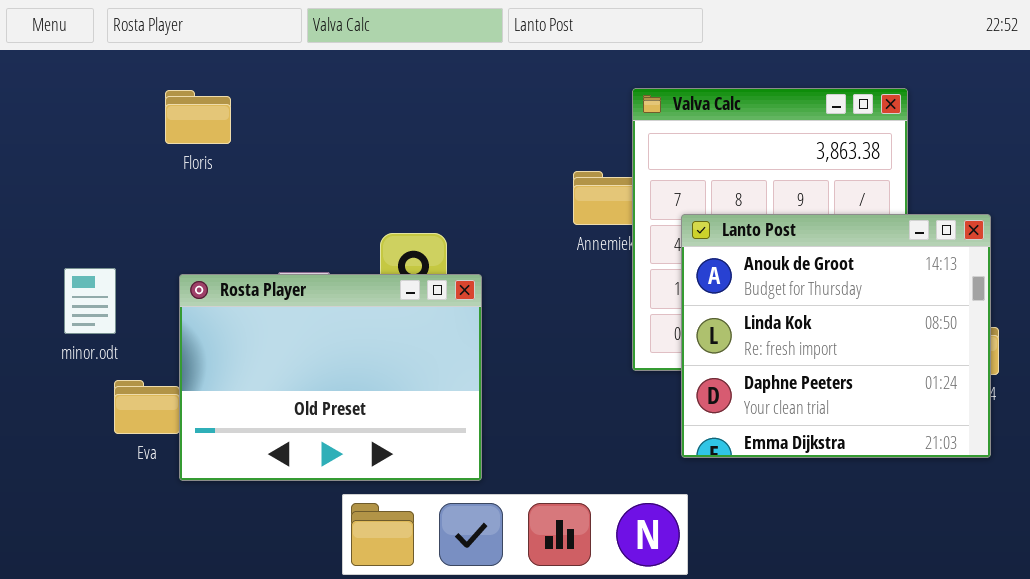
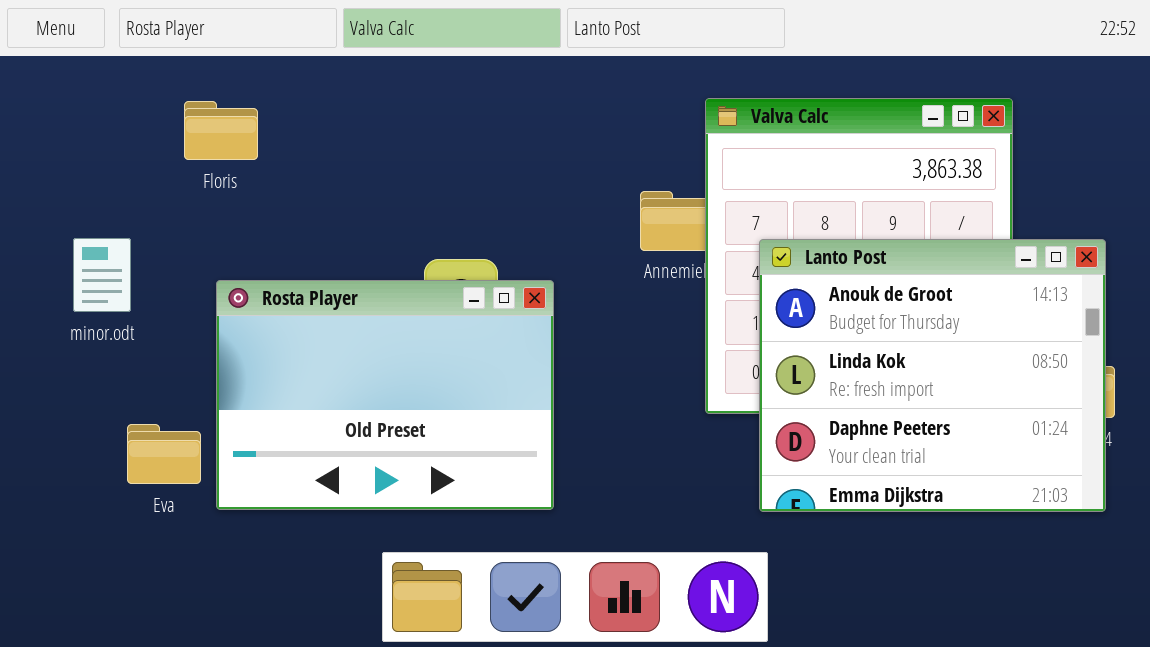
minor.odt: [64,268,116,334] -> [73,238,131,312], moved
Rosta Player: [179,274,482,481] -> [216,280,554,510], moved

